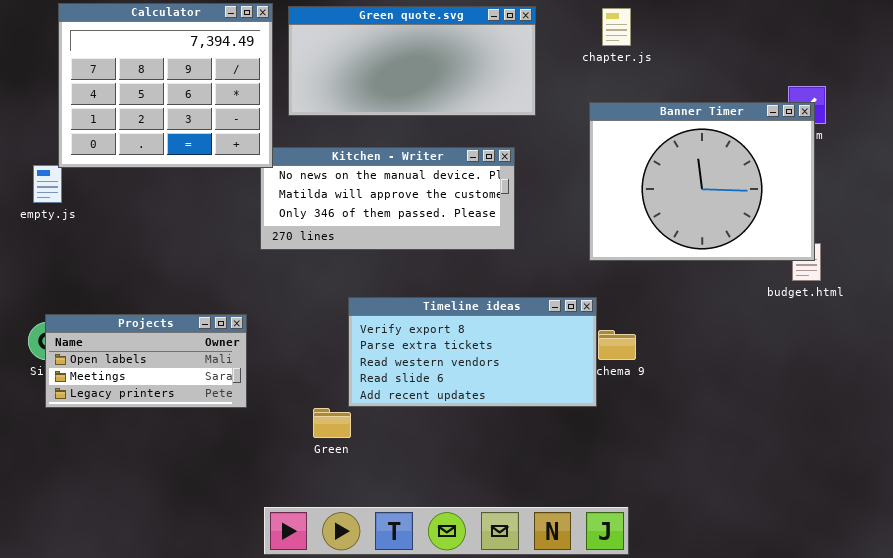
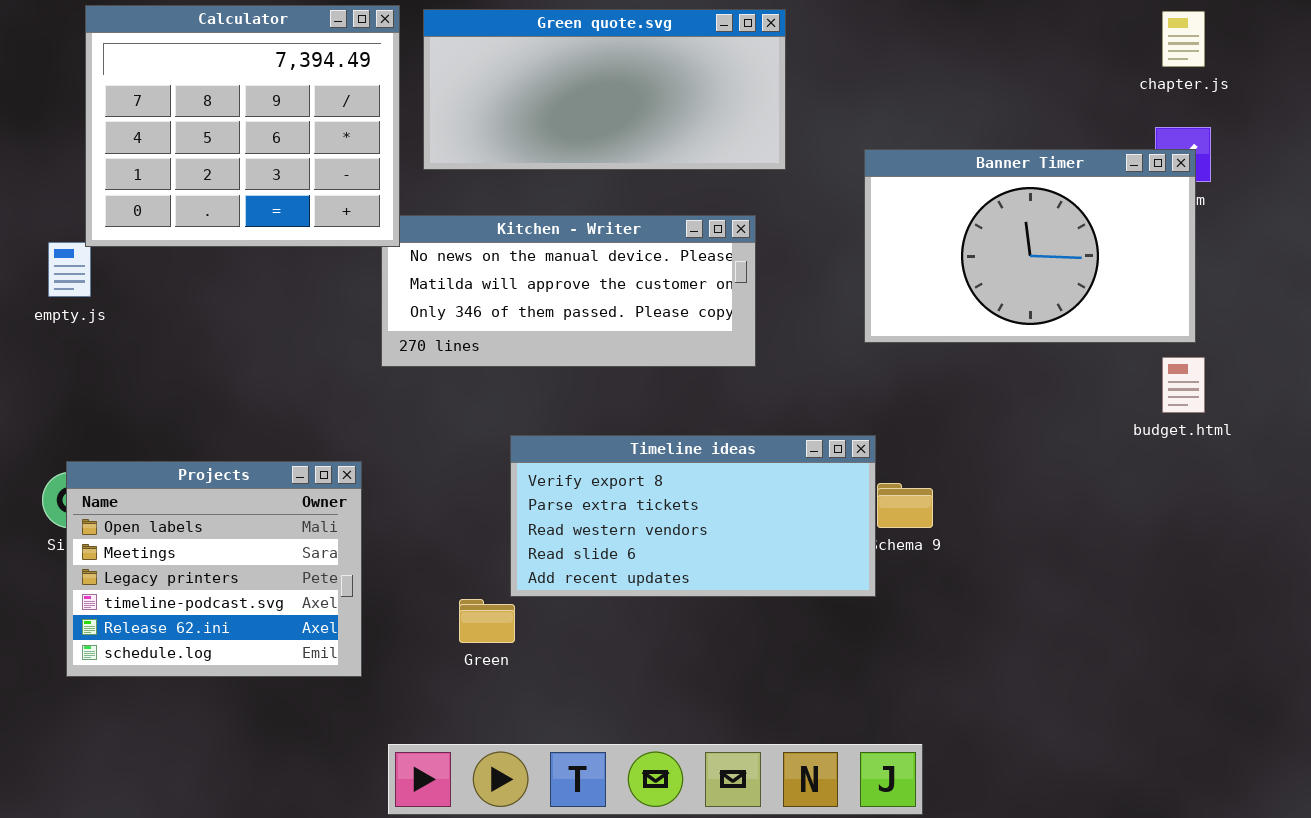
chapter.js: [602,8,631,46] -> [1162,11,1205,67], moved
Banner Timer: [589,102,815,261] -> [864,149,1196,343], resized
Projects: [45,314,247,408] -> [66,461,362,677], resized

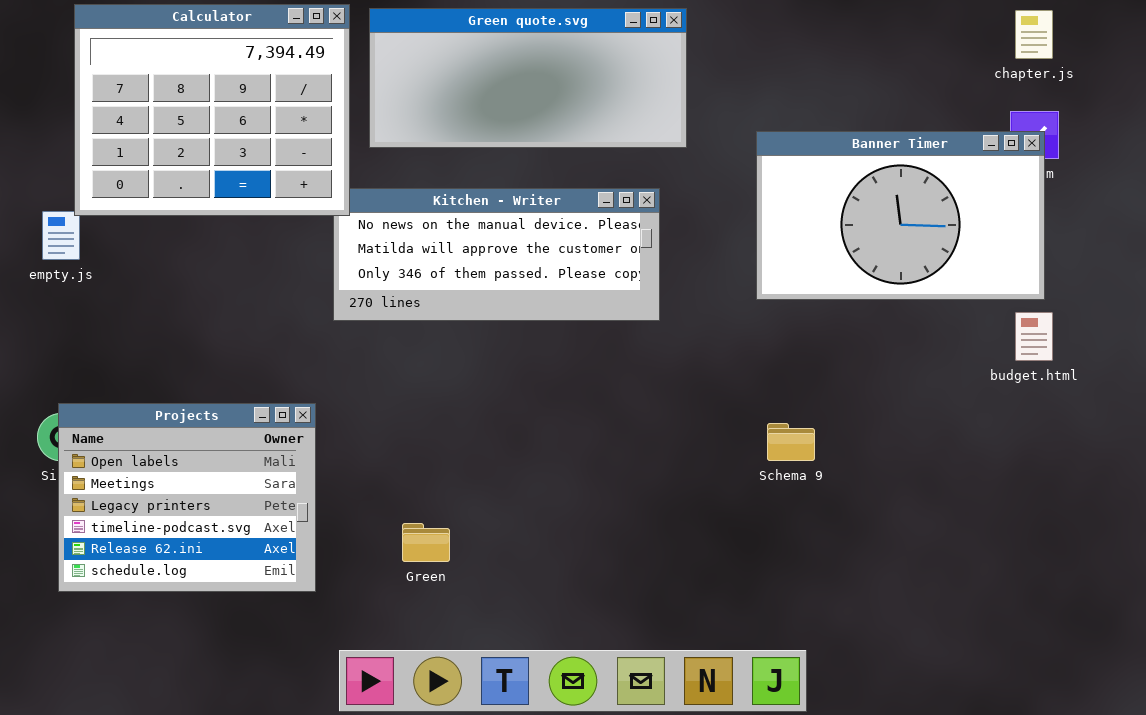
Timeline ideas: [510,435,876,597] -> none, closed

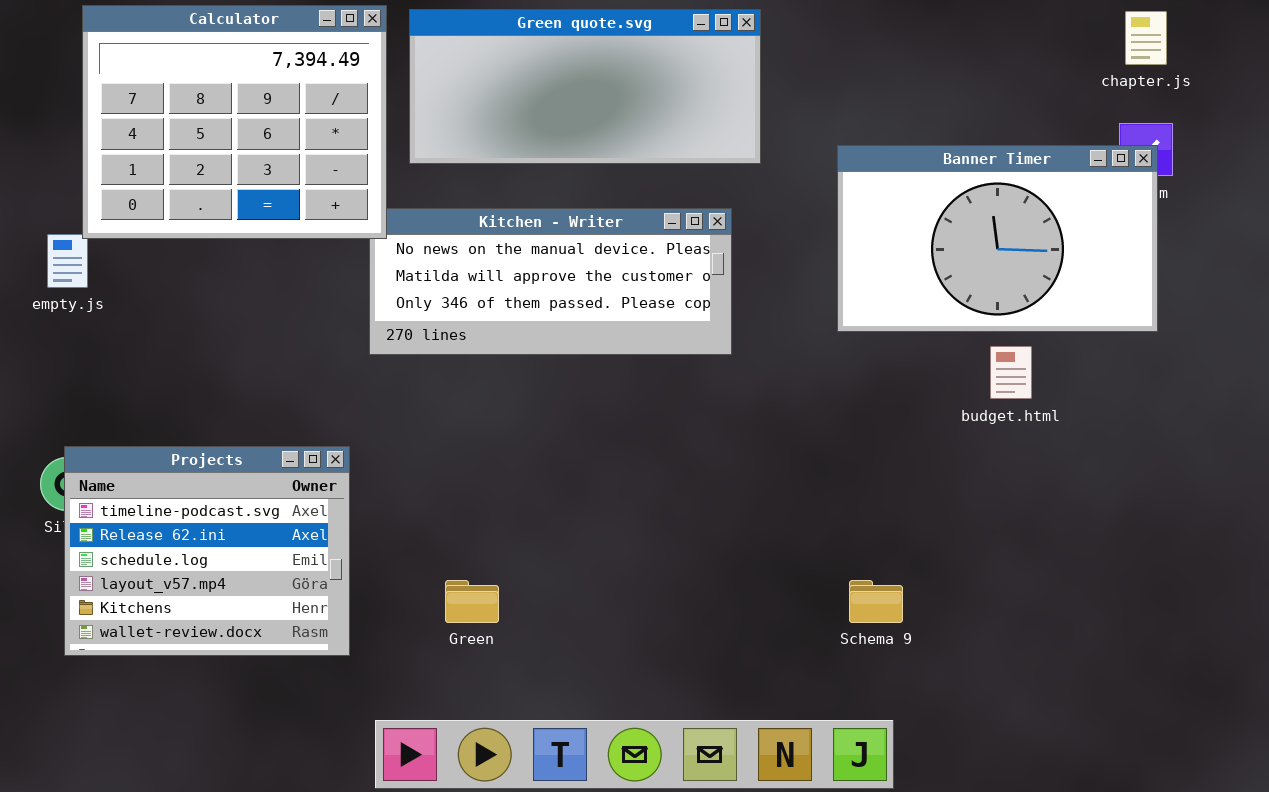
budget.html: [1015,312,1053,361] -> [990,346,1032,399], moved
Projects: [58,403,316,592] -> [64,446,350,656], scrolled down 3 rows
Schema 9: [767,423,815,461] -> [849,580,903,623], moved

